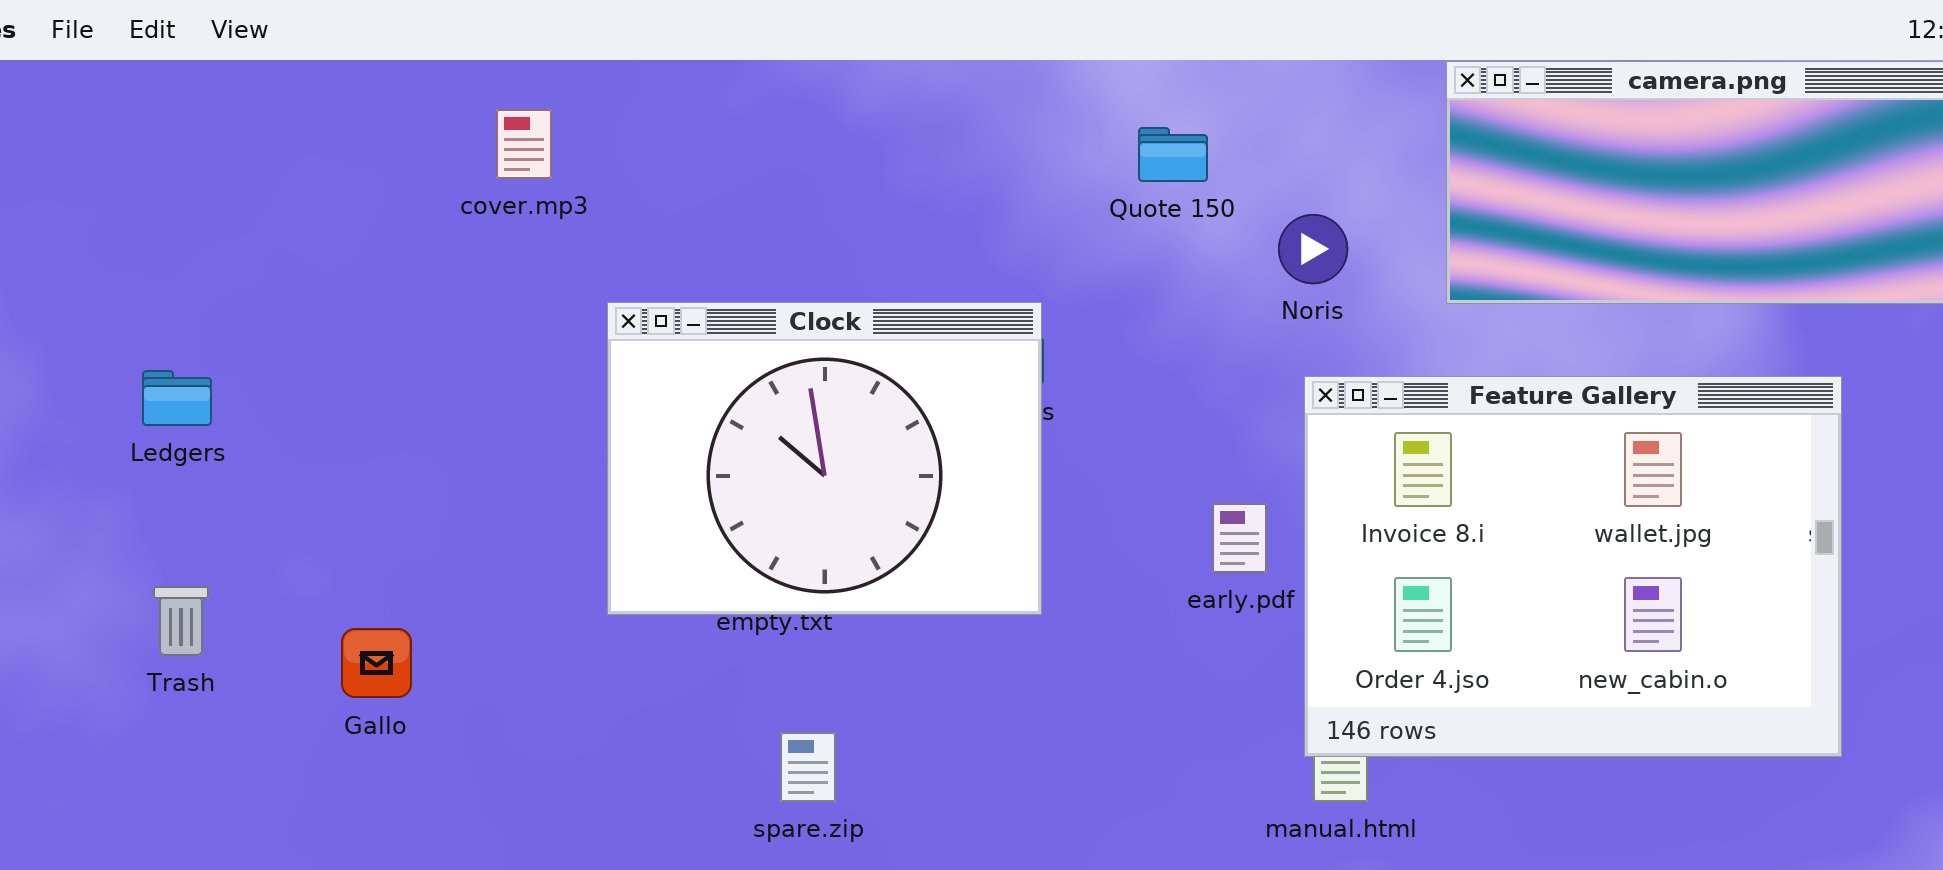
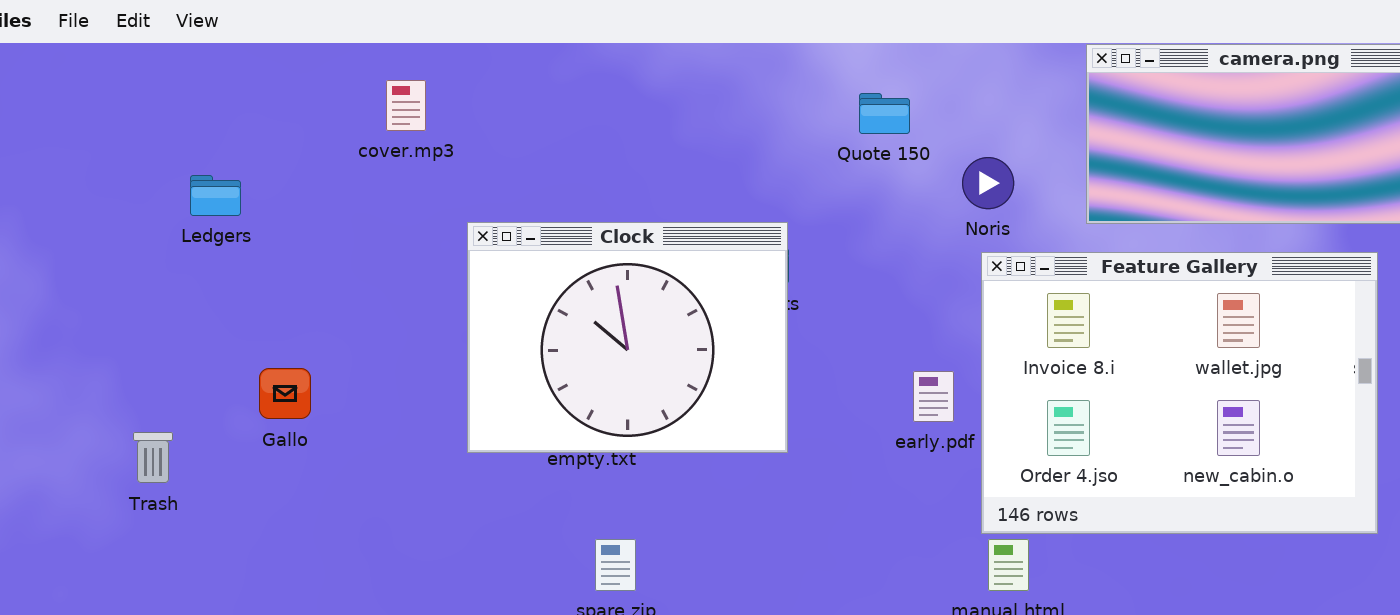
Ledgers: [142,370,212,426] -> [190,175,241,216], moved
Feature Gallery: [1304,376,1842,757] -> [981,252,1378,534], moved
Gallo: [341,628,412,698] -> [259,368,311,419], moved

